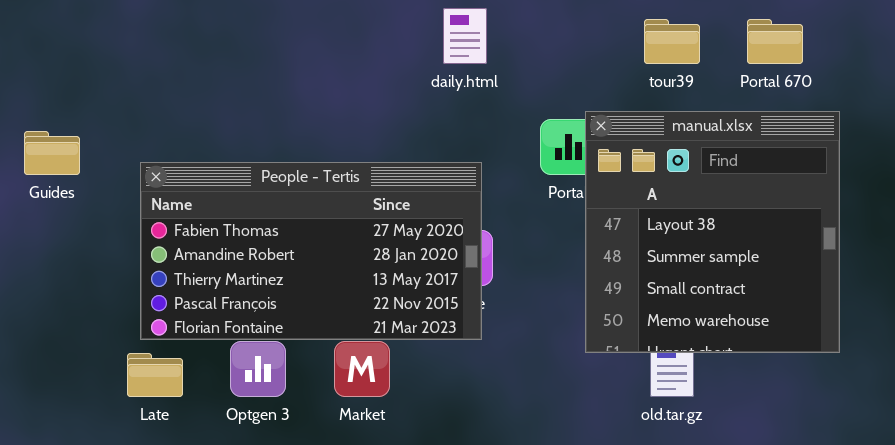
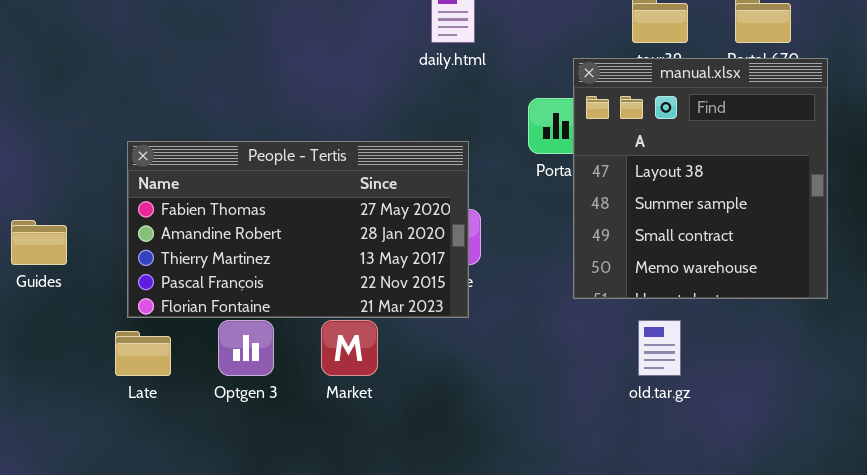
manual.xlsx: [585,111,840,353] -> [573,58,828,299], moved
Guides: [24,131,80,175] -> [11,220,67,265], moved

